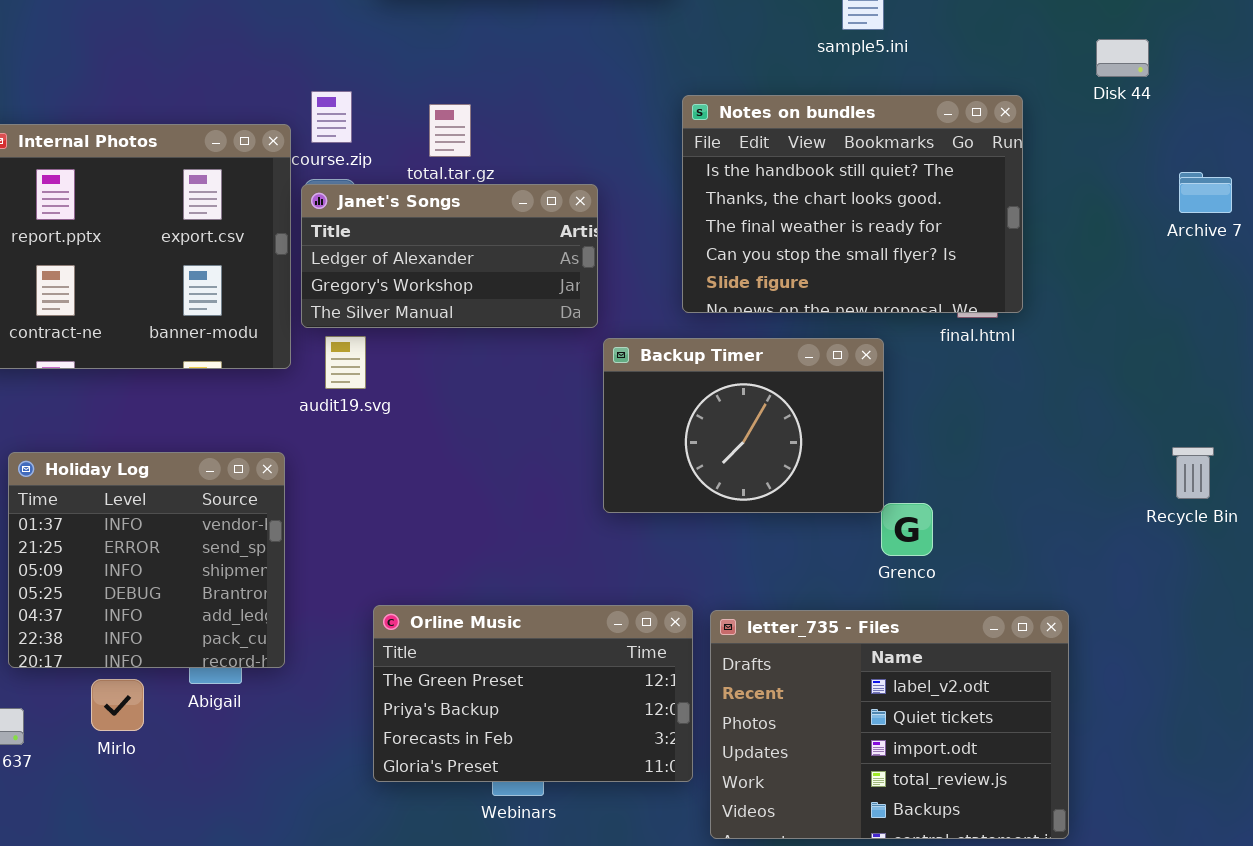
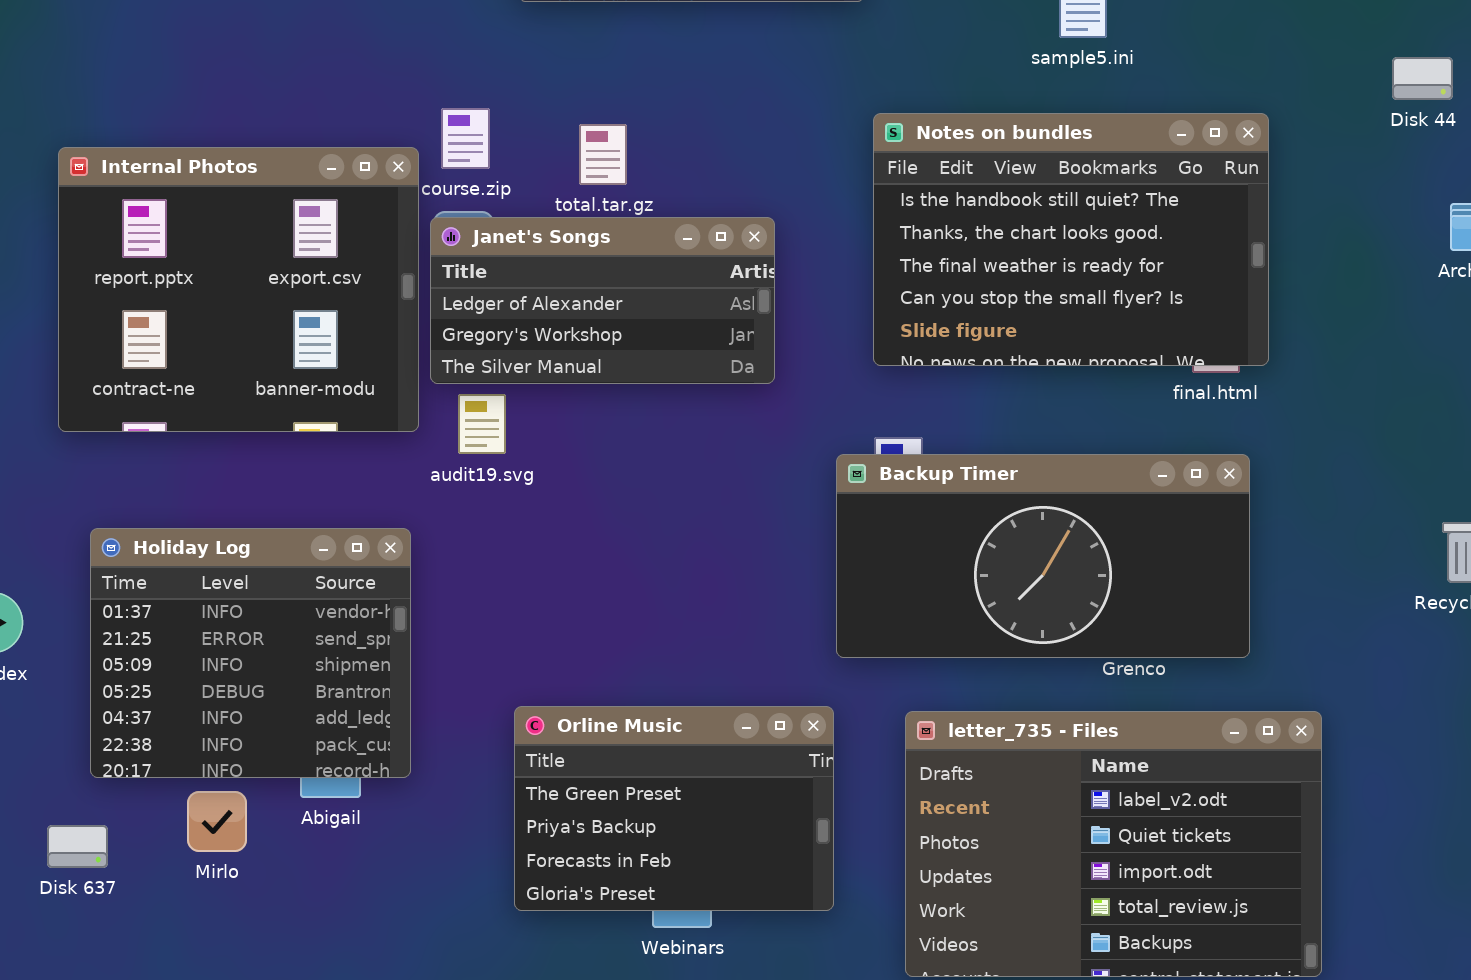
Disk 44: [1096,39,1149,77] -> [1392,57,1453,100], moved
Backup Timer: [603,338,884,513] -> [836,454,1250,658], moved, resized
Orline Music: [373,605,693,782] -> [514,706,834,911], resized

